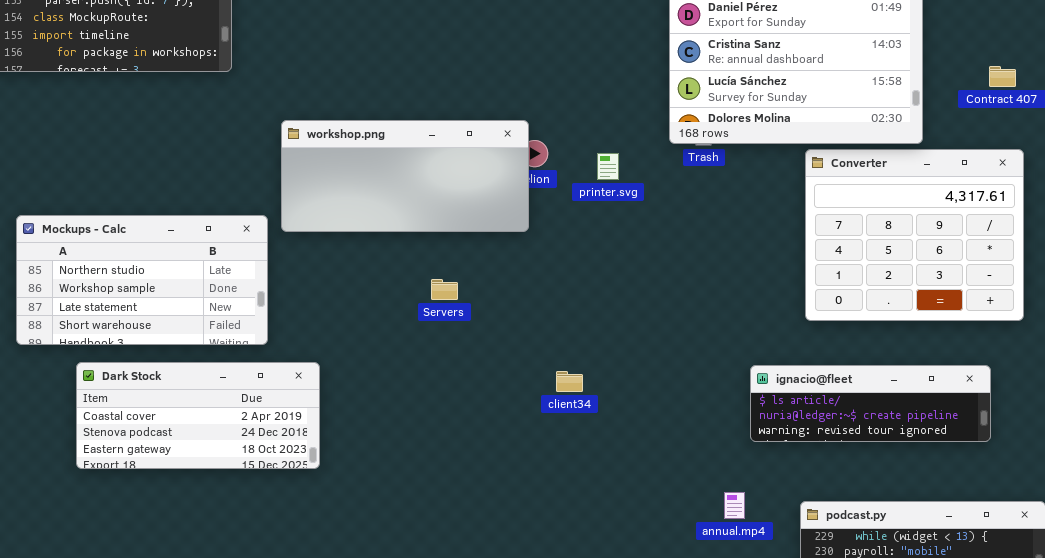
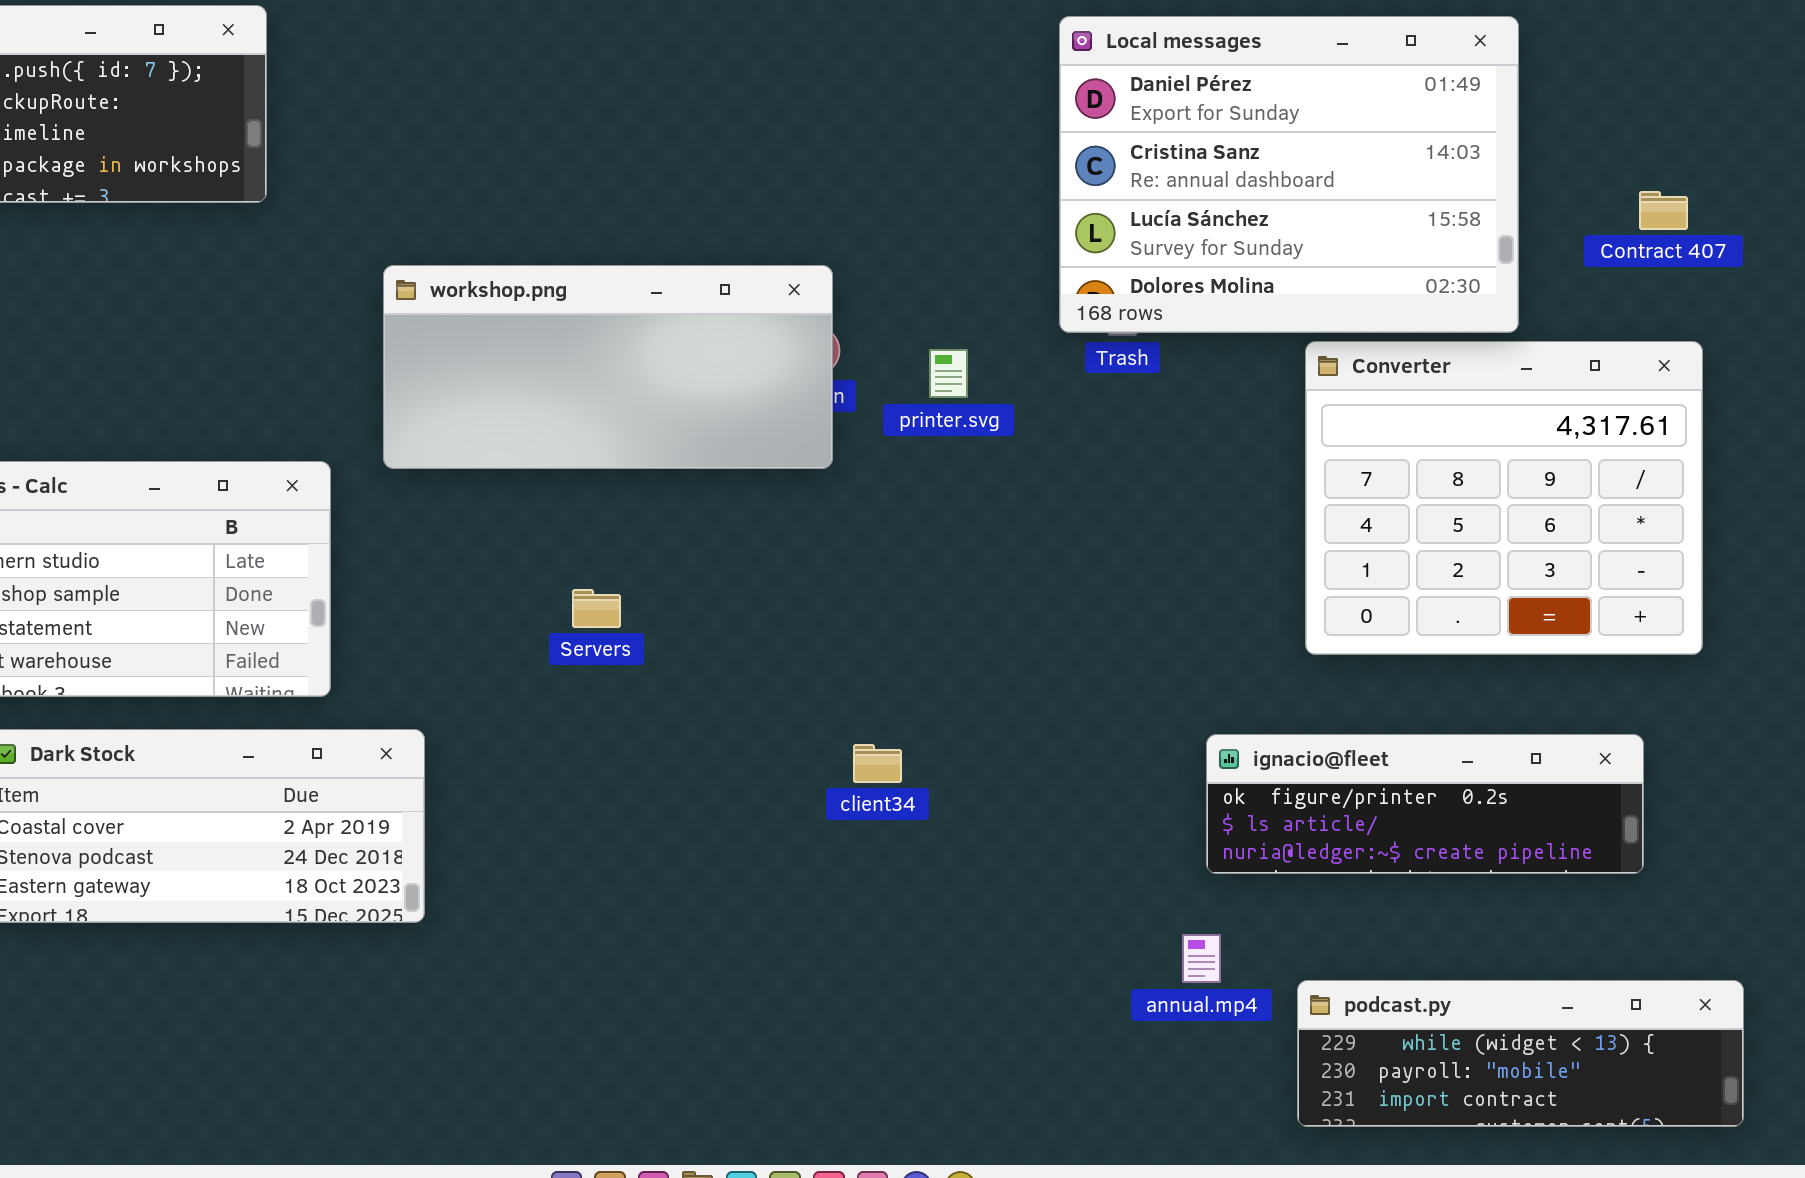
workshop.png: [281,120,529,232] -> [383,265,833,469], moved
Servers: [431,279,458,300] -> [572,589,621,628], moved
ignacio@fleet: [750,365,991,442] -> [1206,734,1644,874], scrolled up 1 row
annual.mp4: [724,492,745,519] -> [1182,934,1221,983], moved

